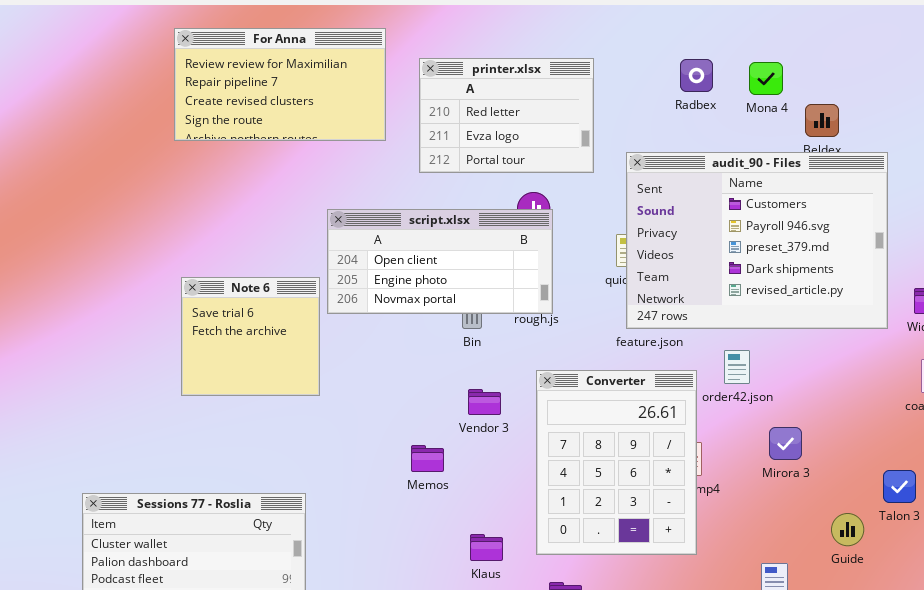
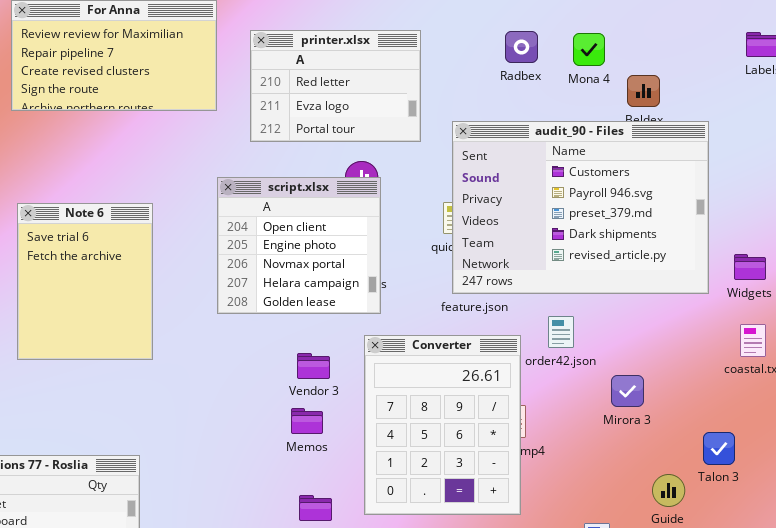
script.xlsx: [327,209,553,314] -> [217,177,381,314], resized
Note 6: [181,277,320,396] -> [17,203,153,360], resized
Mirora 3: [769,427,802,460] -> [611,375,644,407], moved
Memos: [411,445,444,472] -> [291,408,323,434], moved

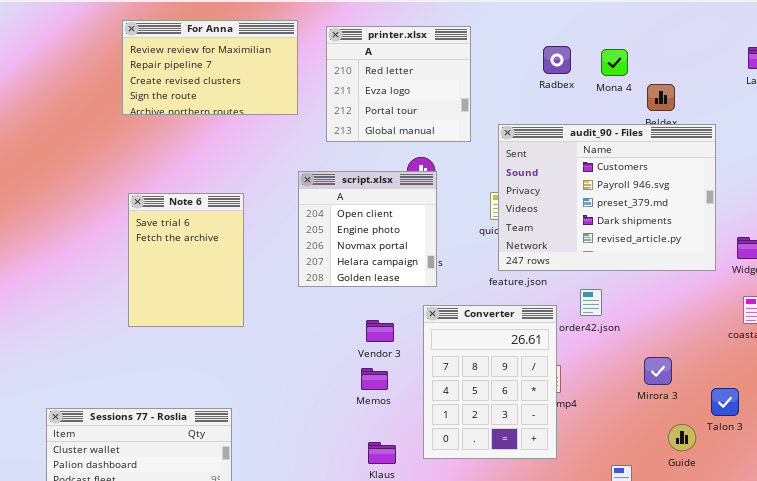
printer.xlsx: [250,30,421,142] -> [326,26,471,142], resized
Mirora 3: [611,375,644,407] -> [644,357,672,385], moved

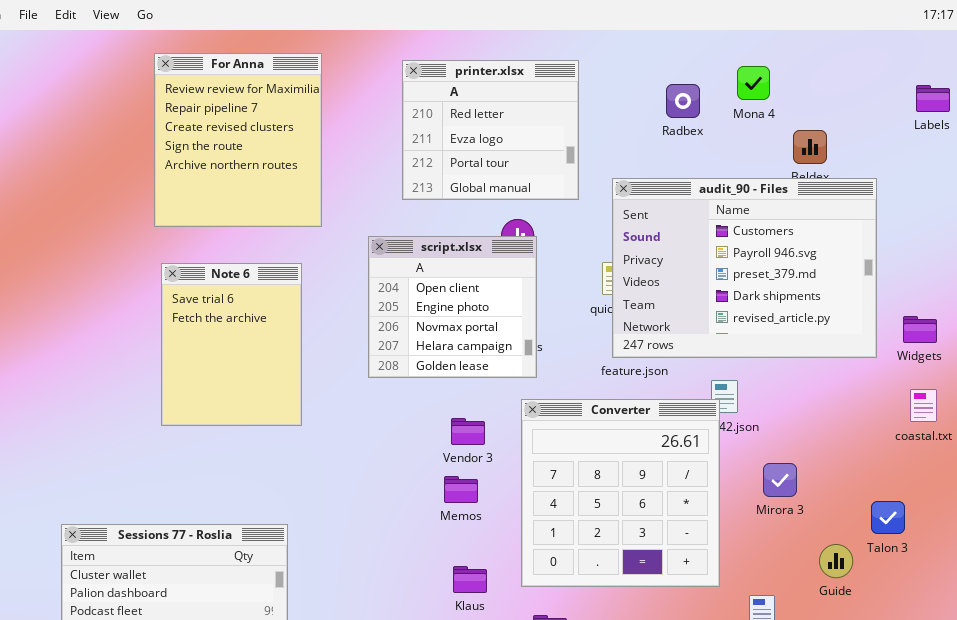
For Anna: [122,20,298,115] -> [154,53,322,227], resized
Mona 4: [601,49,628,76] -> [737,66,770,100], moved
Converter: [423,305,557,459] -> [521,399,720,587], resized
Mirora 3: [644,357,672,385] -> [763,463,797,497], moved

